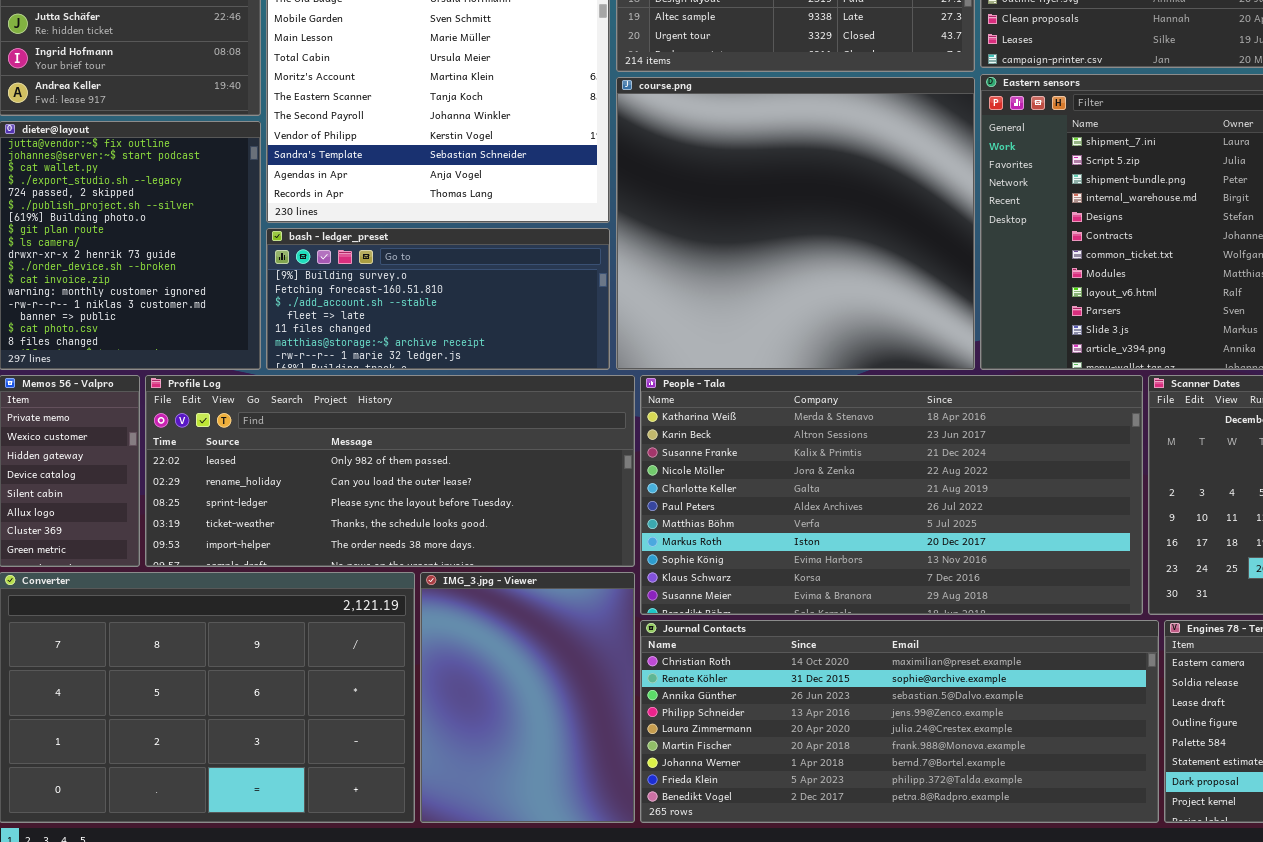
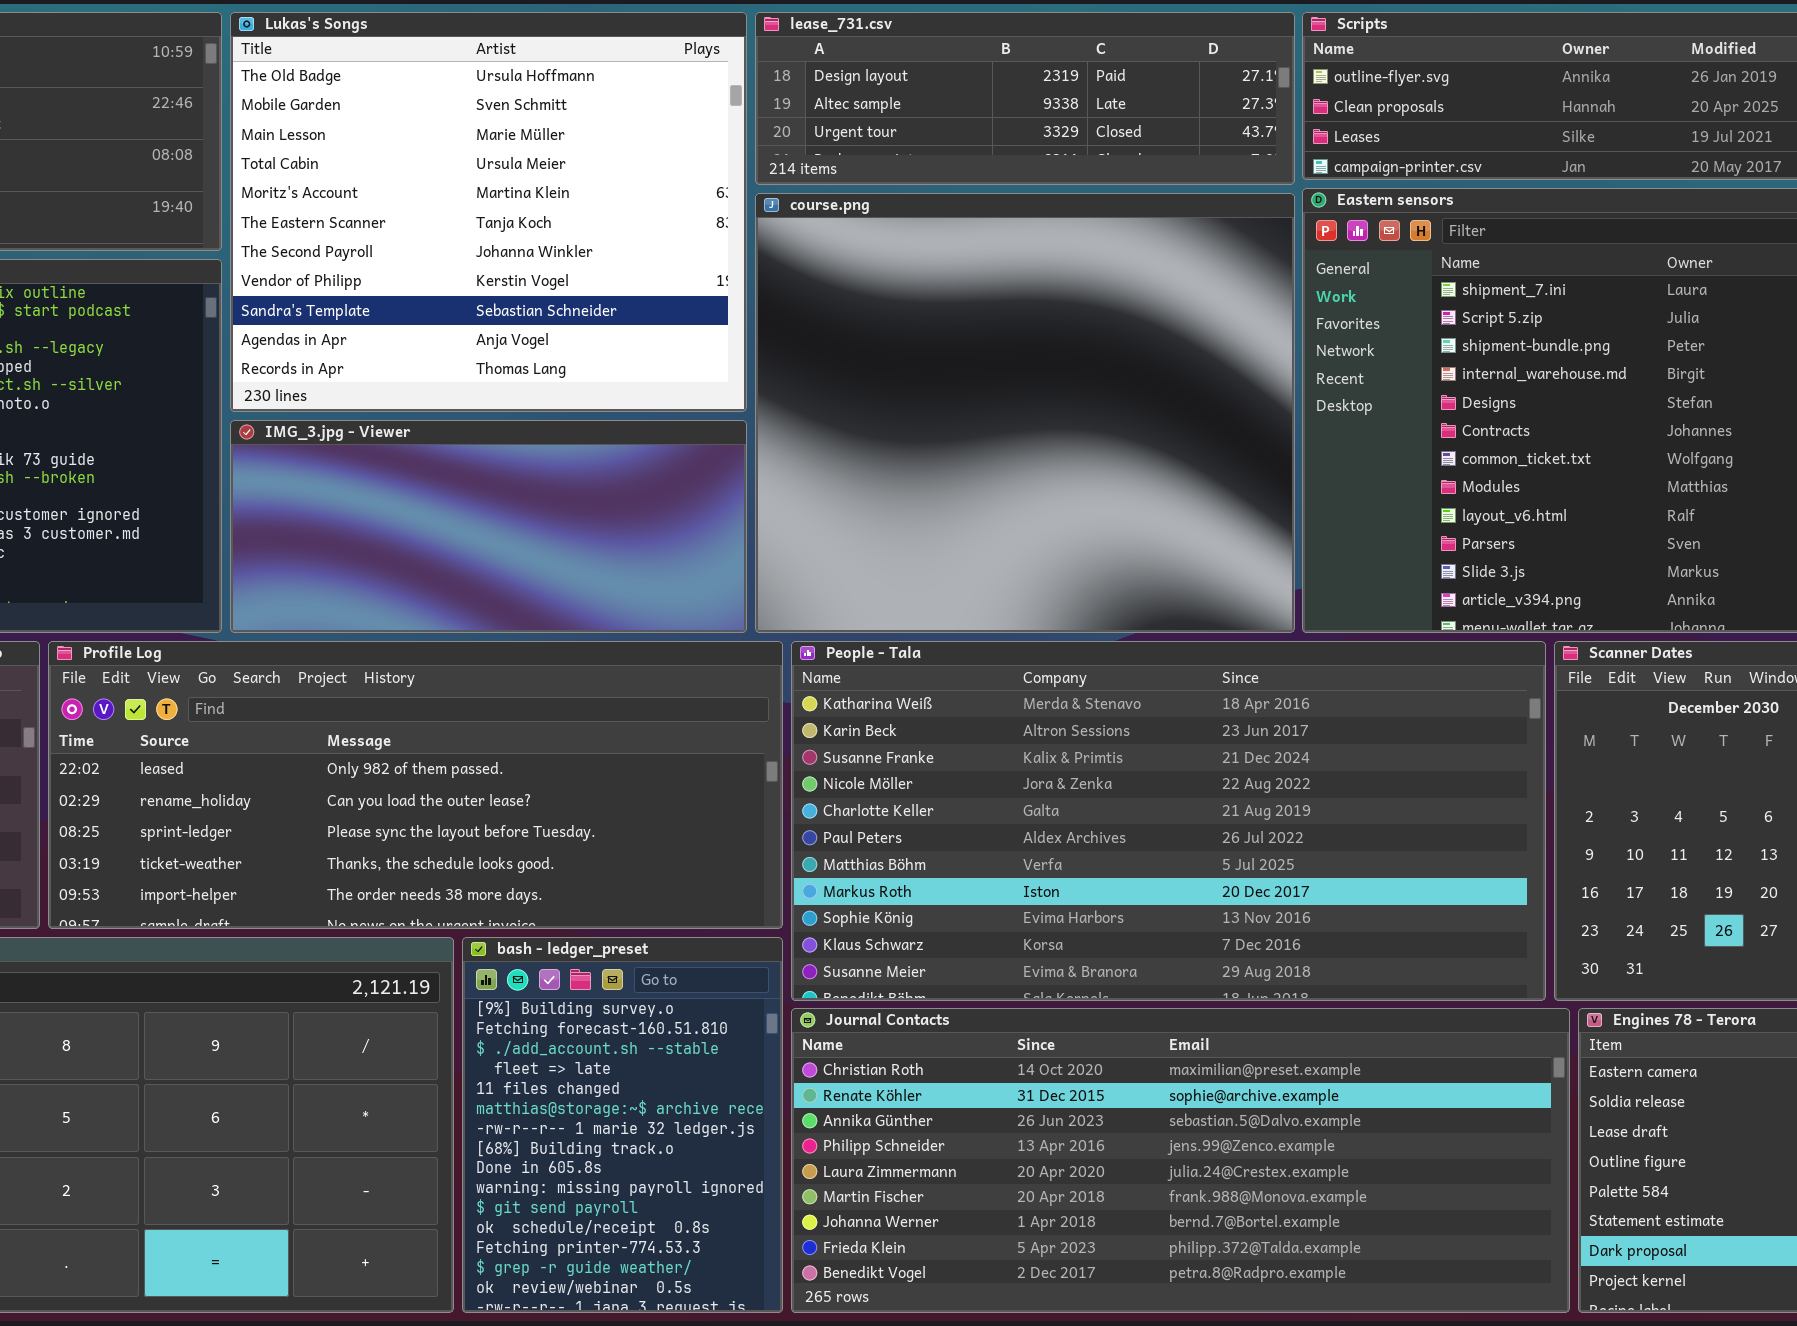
bash - ledger_preset: [266,228,610,370] -> [462,937,783,1313], moved, resized
IMG_3.jpg - Viewer: [420,572,635,823] -> [230,420,747,633], moved, resized

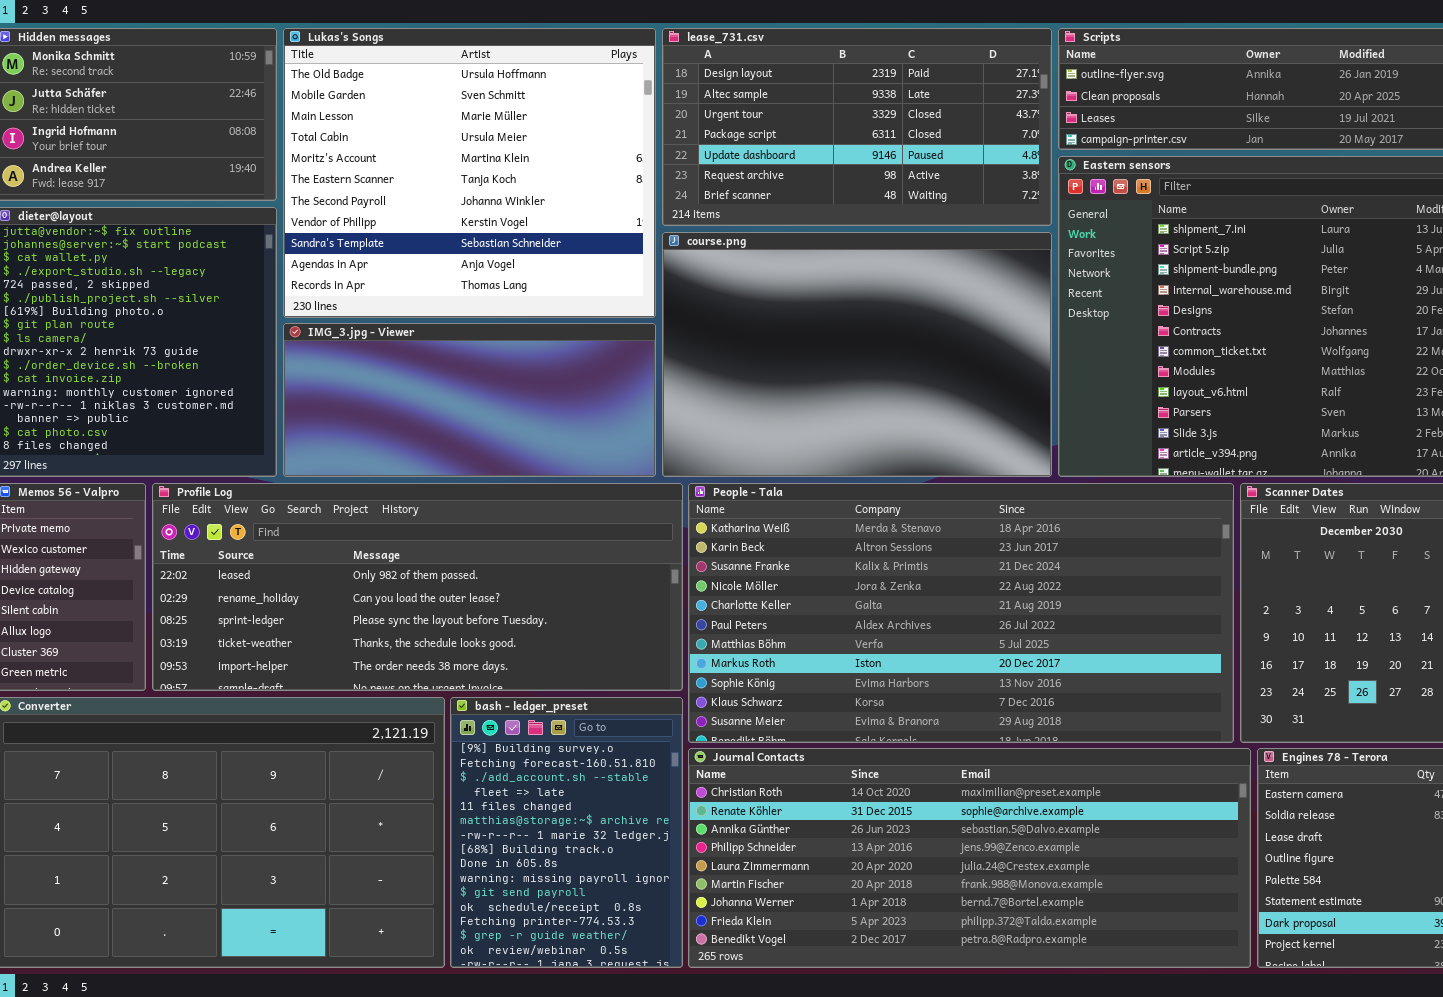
lease_731.csv: [755,12,1295,185] -> [662,28,1052,226], resized
course.png: [755,193,1295,633] -> [662,232,1052,477], resized

